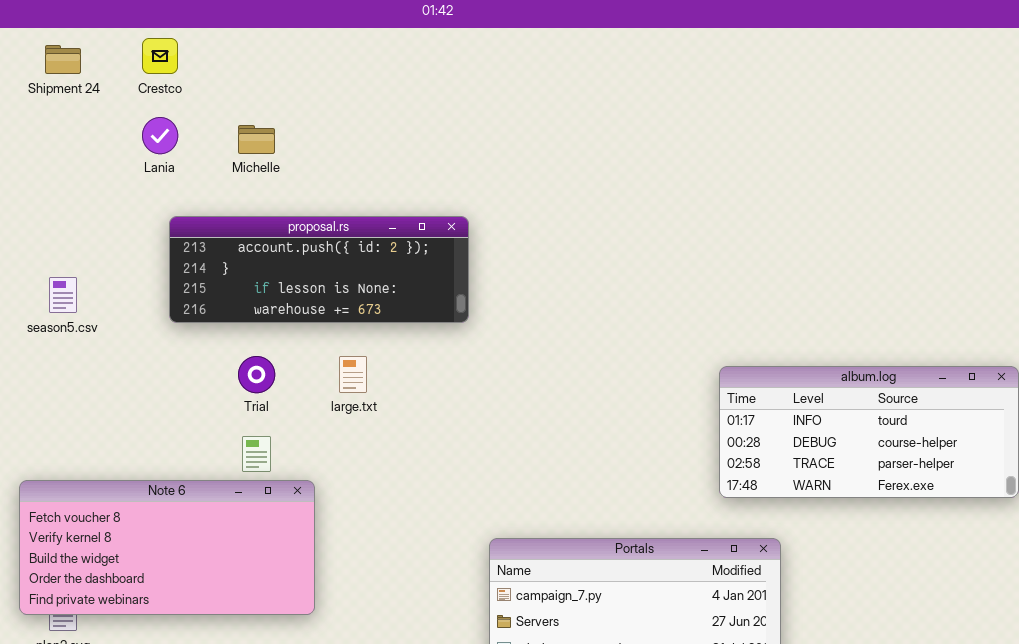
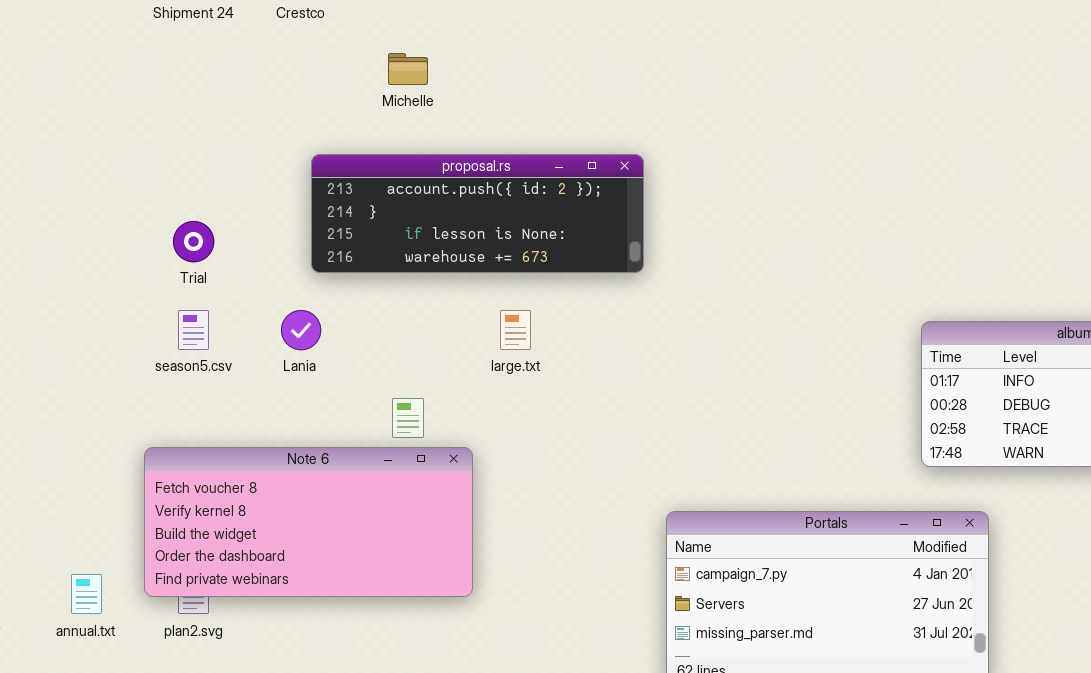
Lania: [142,117,178,154] -> [281,310,321,350], moved
season5.csv: [49,277,77,313] -> [178,310,209,350], moved
Trial: [238,356,275,393] -> [173,221,214,262], moved

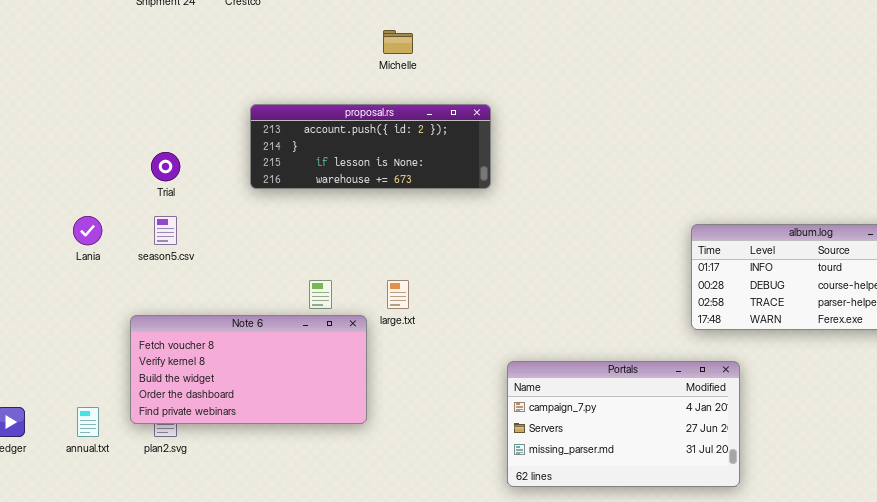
Michelle: [388,53,428,85] -> [383,30,413,54], moved
Lania: [281,310,321,350] -> [73,216,102,245], moved
large.txt: [500,310,531,350] -> [387,280,409,309], moved

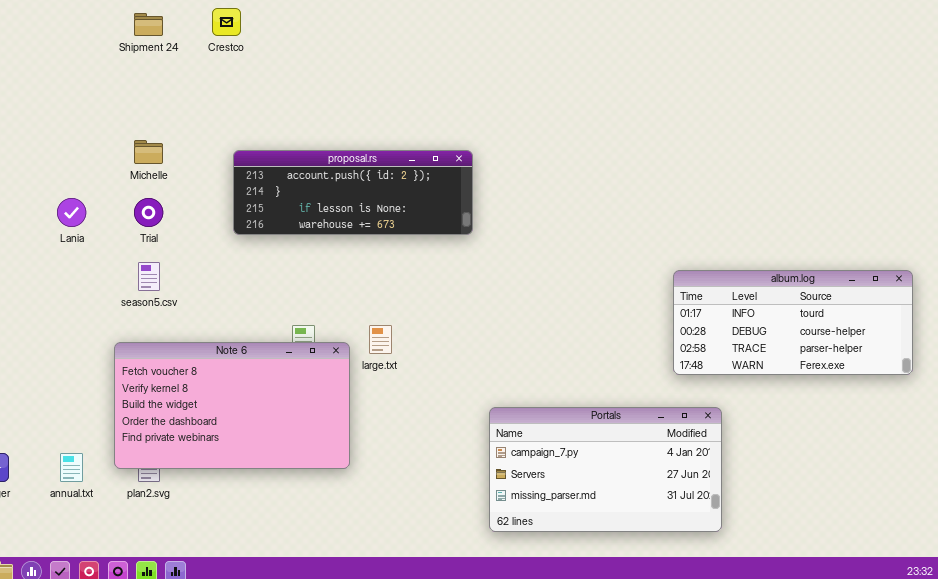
Michelle: [383,30,413,54] -> [134,140,163,164], moved
Lania: [73,216,102,245] -> [57,198,86,227], moved
Note 6: [130,315,367,424] -> [114,342,350,469], resized

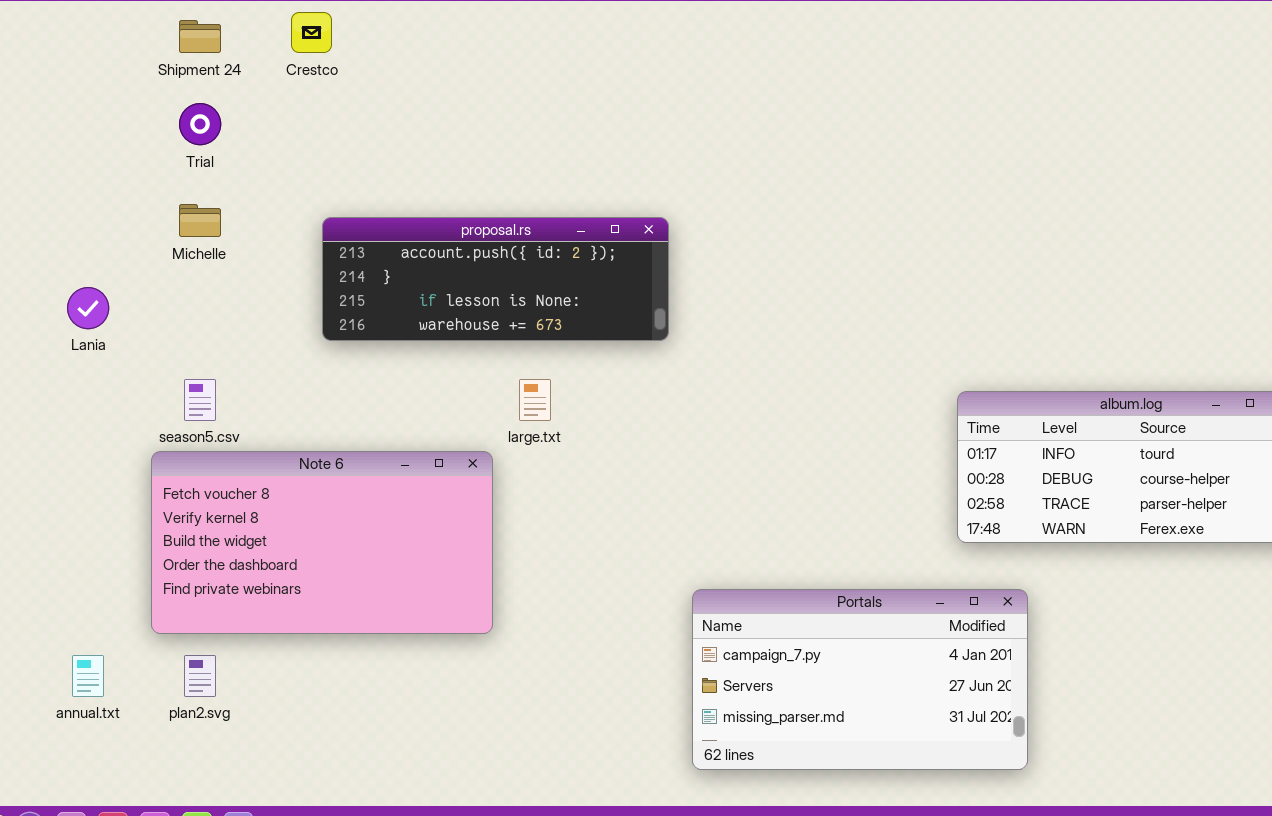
Trial: [134,198,163,227] -> [179,103,221,145], moved
large.txt: [369,325,392,354] -> [519,379,551,421], moved
Note 6: [114,342,350,469] -> [151,451,493,634], moved

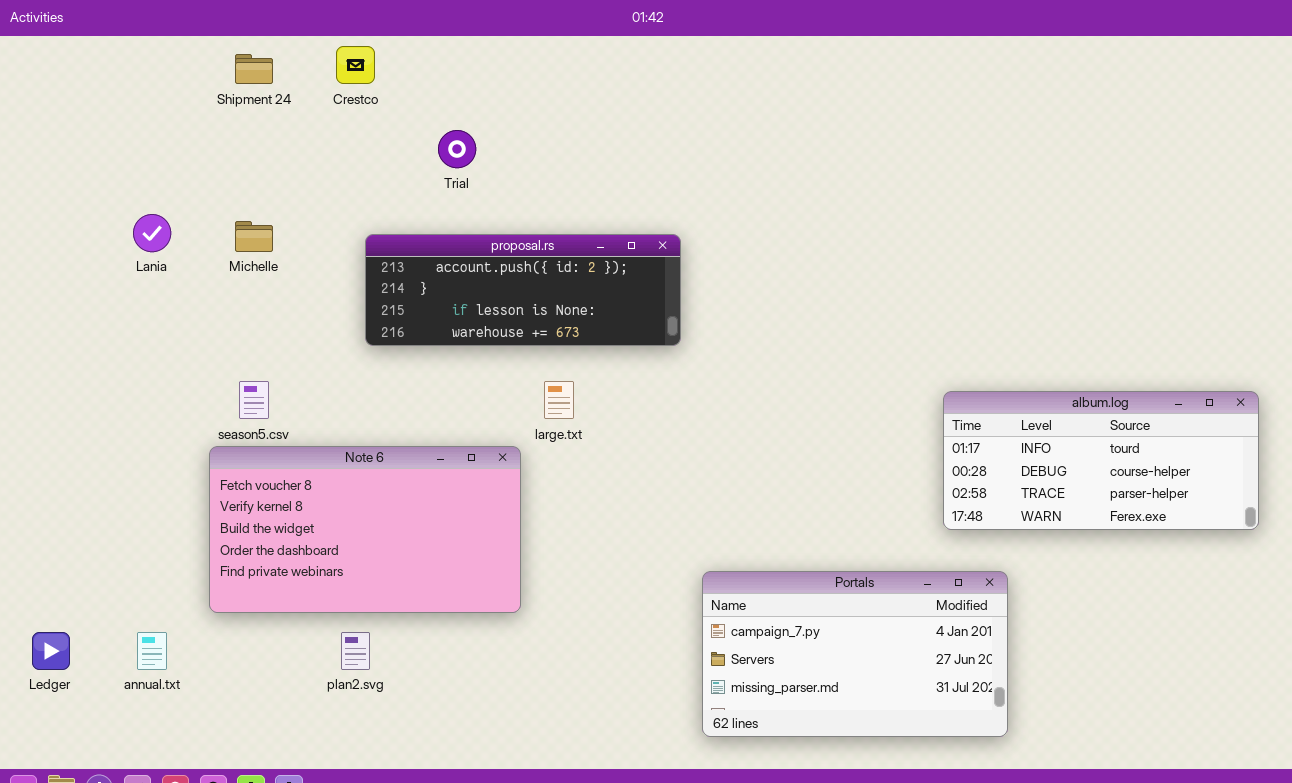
Trial: [179,103,221,145] -> [438,130,476,168], moved
Lania: [67,287,109,329] -> [133,214,171,252], moved
plan2.svg: [184,655,216,697] -> [341,632,370,670], moved

